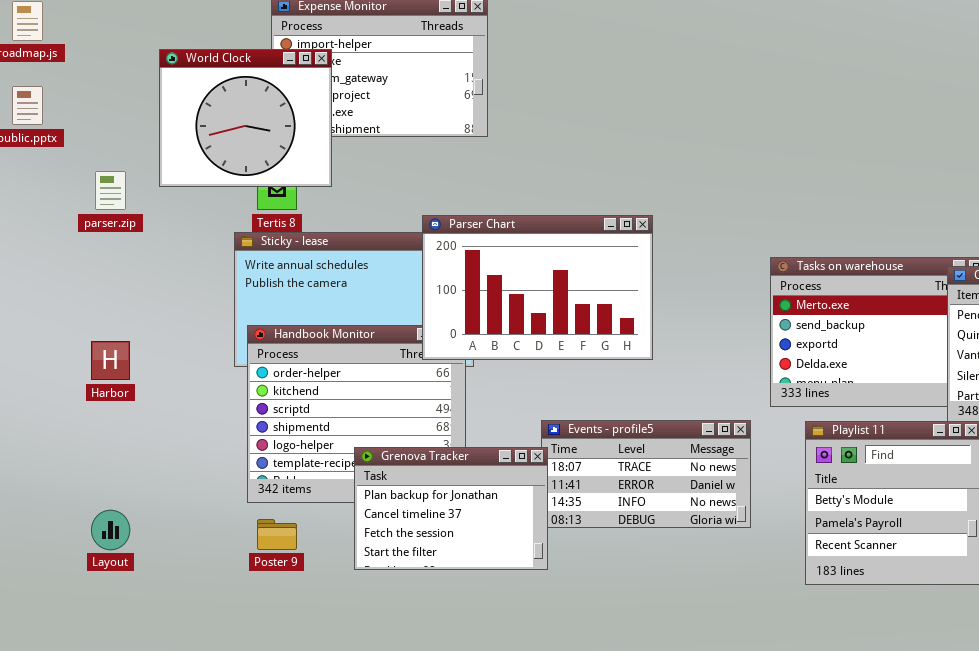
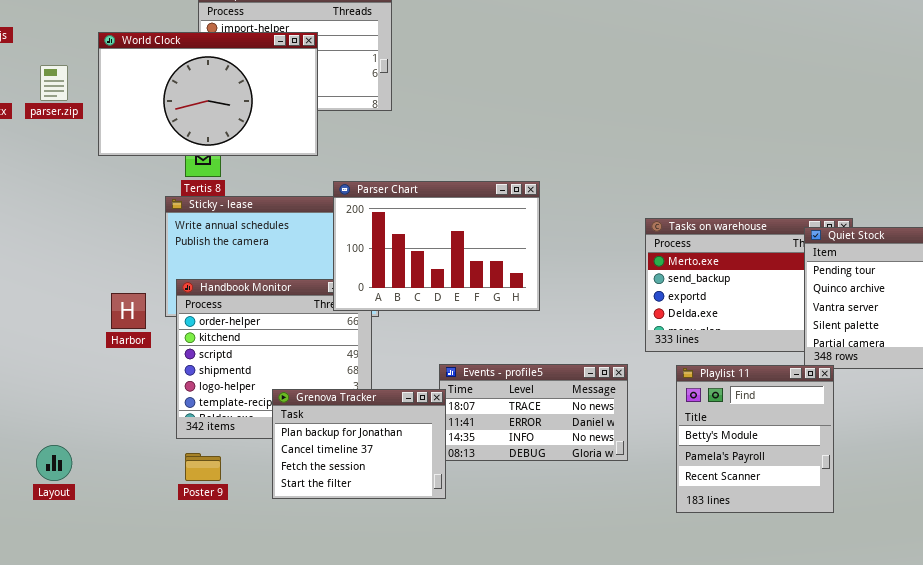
World Clock: [159,49,332,187] -> [98,32,318,156], resized
parser.zip: [95,171,126,210] -> [40,65,68,101], moved
Harbor: [91,341,130,380] -> [111,293,146,329], moved

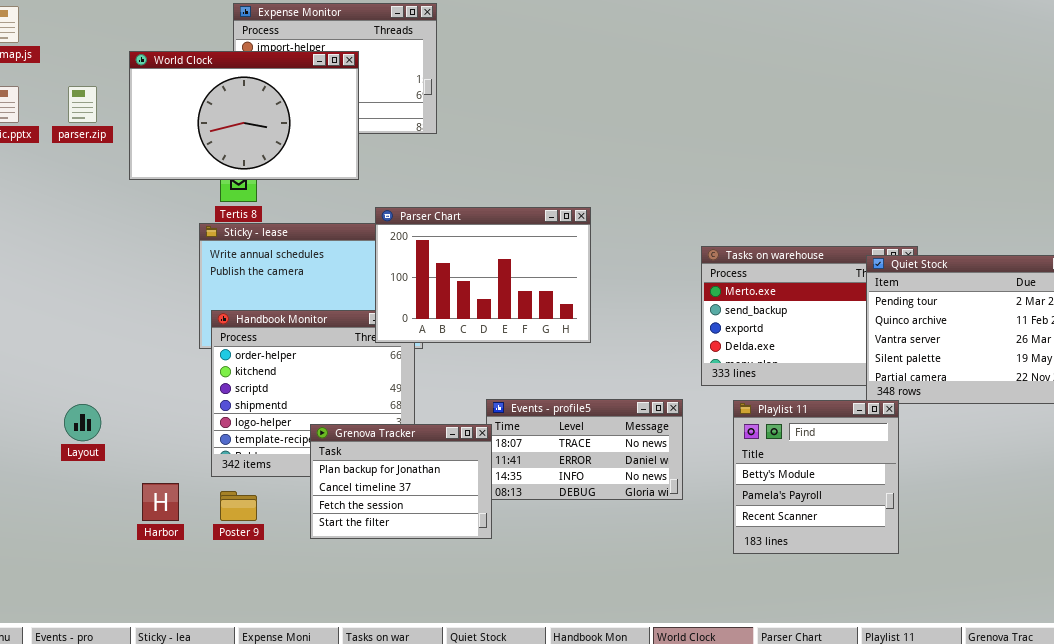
Harbor: [111,293,146,329] -> [142,483,179,521], moved
Layout: [36,445,72,481] -> [64,404,101,441], moved

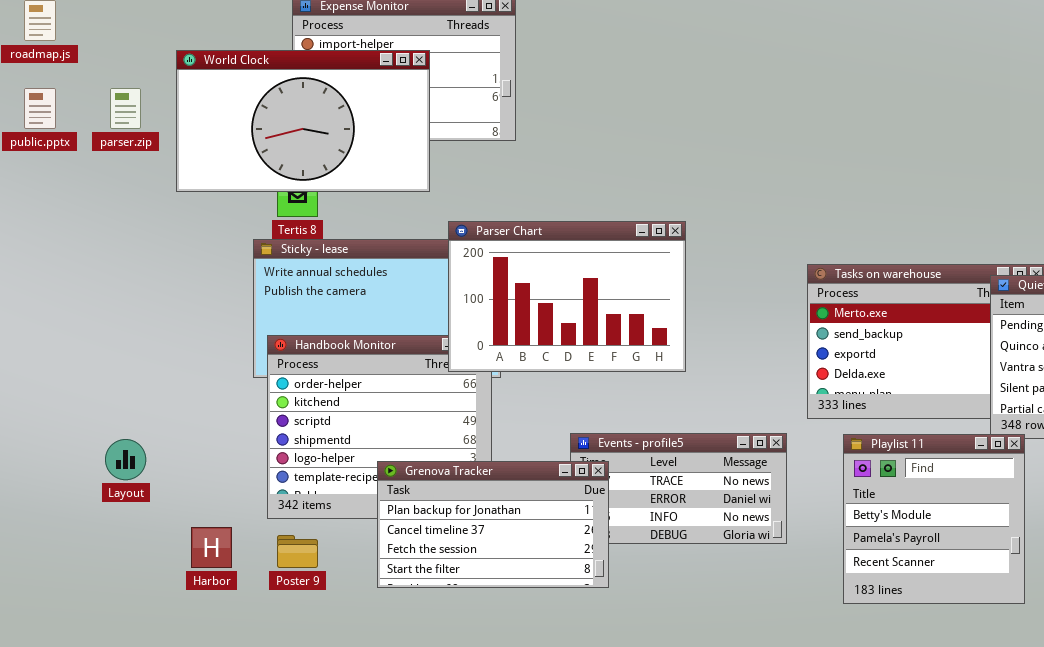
Grenova Tracker: [310,424,492,539] -> [377,461,609,588], resized

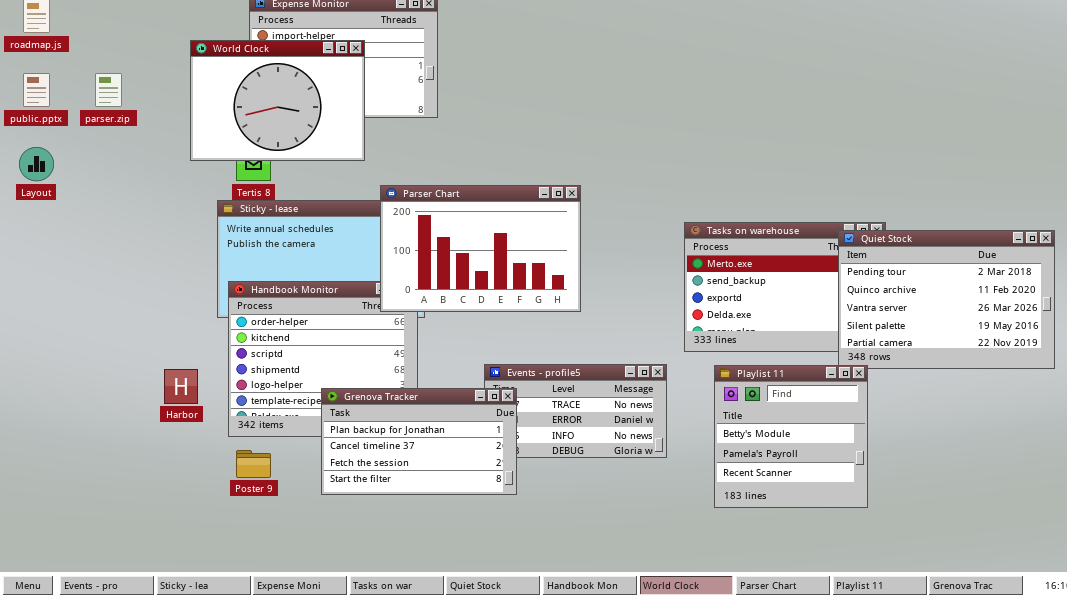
World Clock: [176,50,430,192] -> [190,40,365,161], resized
Layout: [105,439,146,480] -> [19,147,54,181], moved
Harbor: [191,527,232,568] -> [164,369,198,404], moved

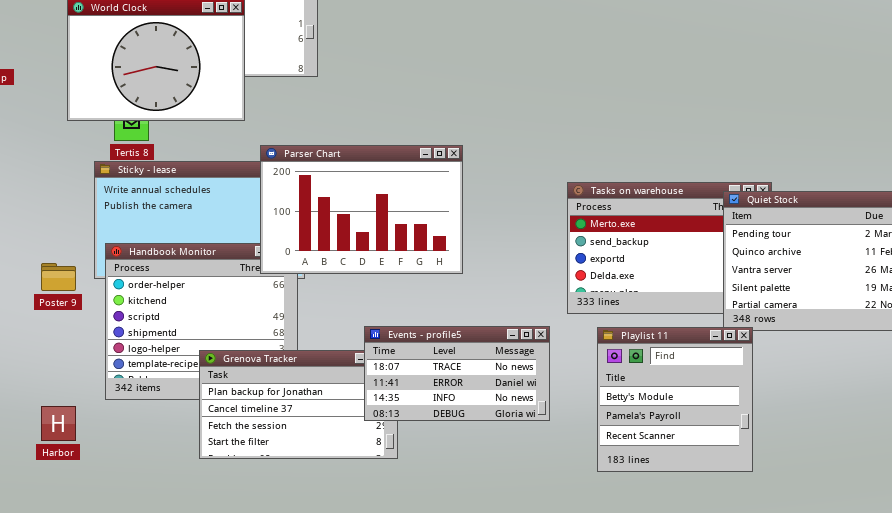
Events - profile5: [484,364,667,458] -> [364,326,550,421], raised
Harbor: [164,369,198,404] -> [41,406,76,441], moved
Poster 9: [236,450,271,478] -> [41,263,76,291], moved

